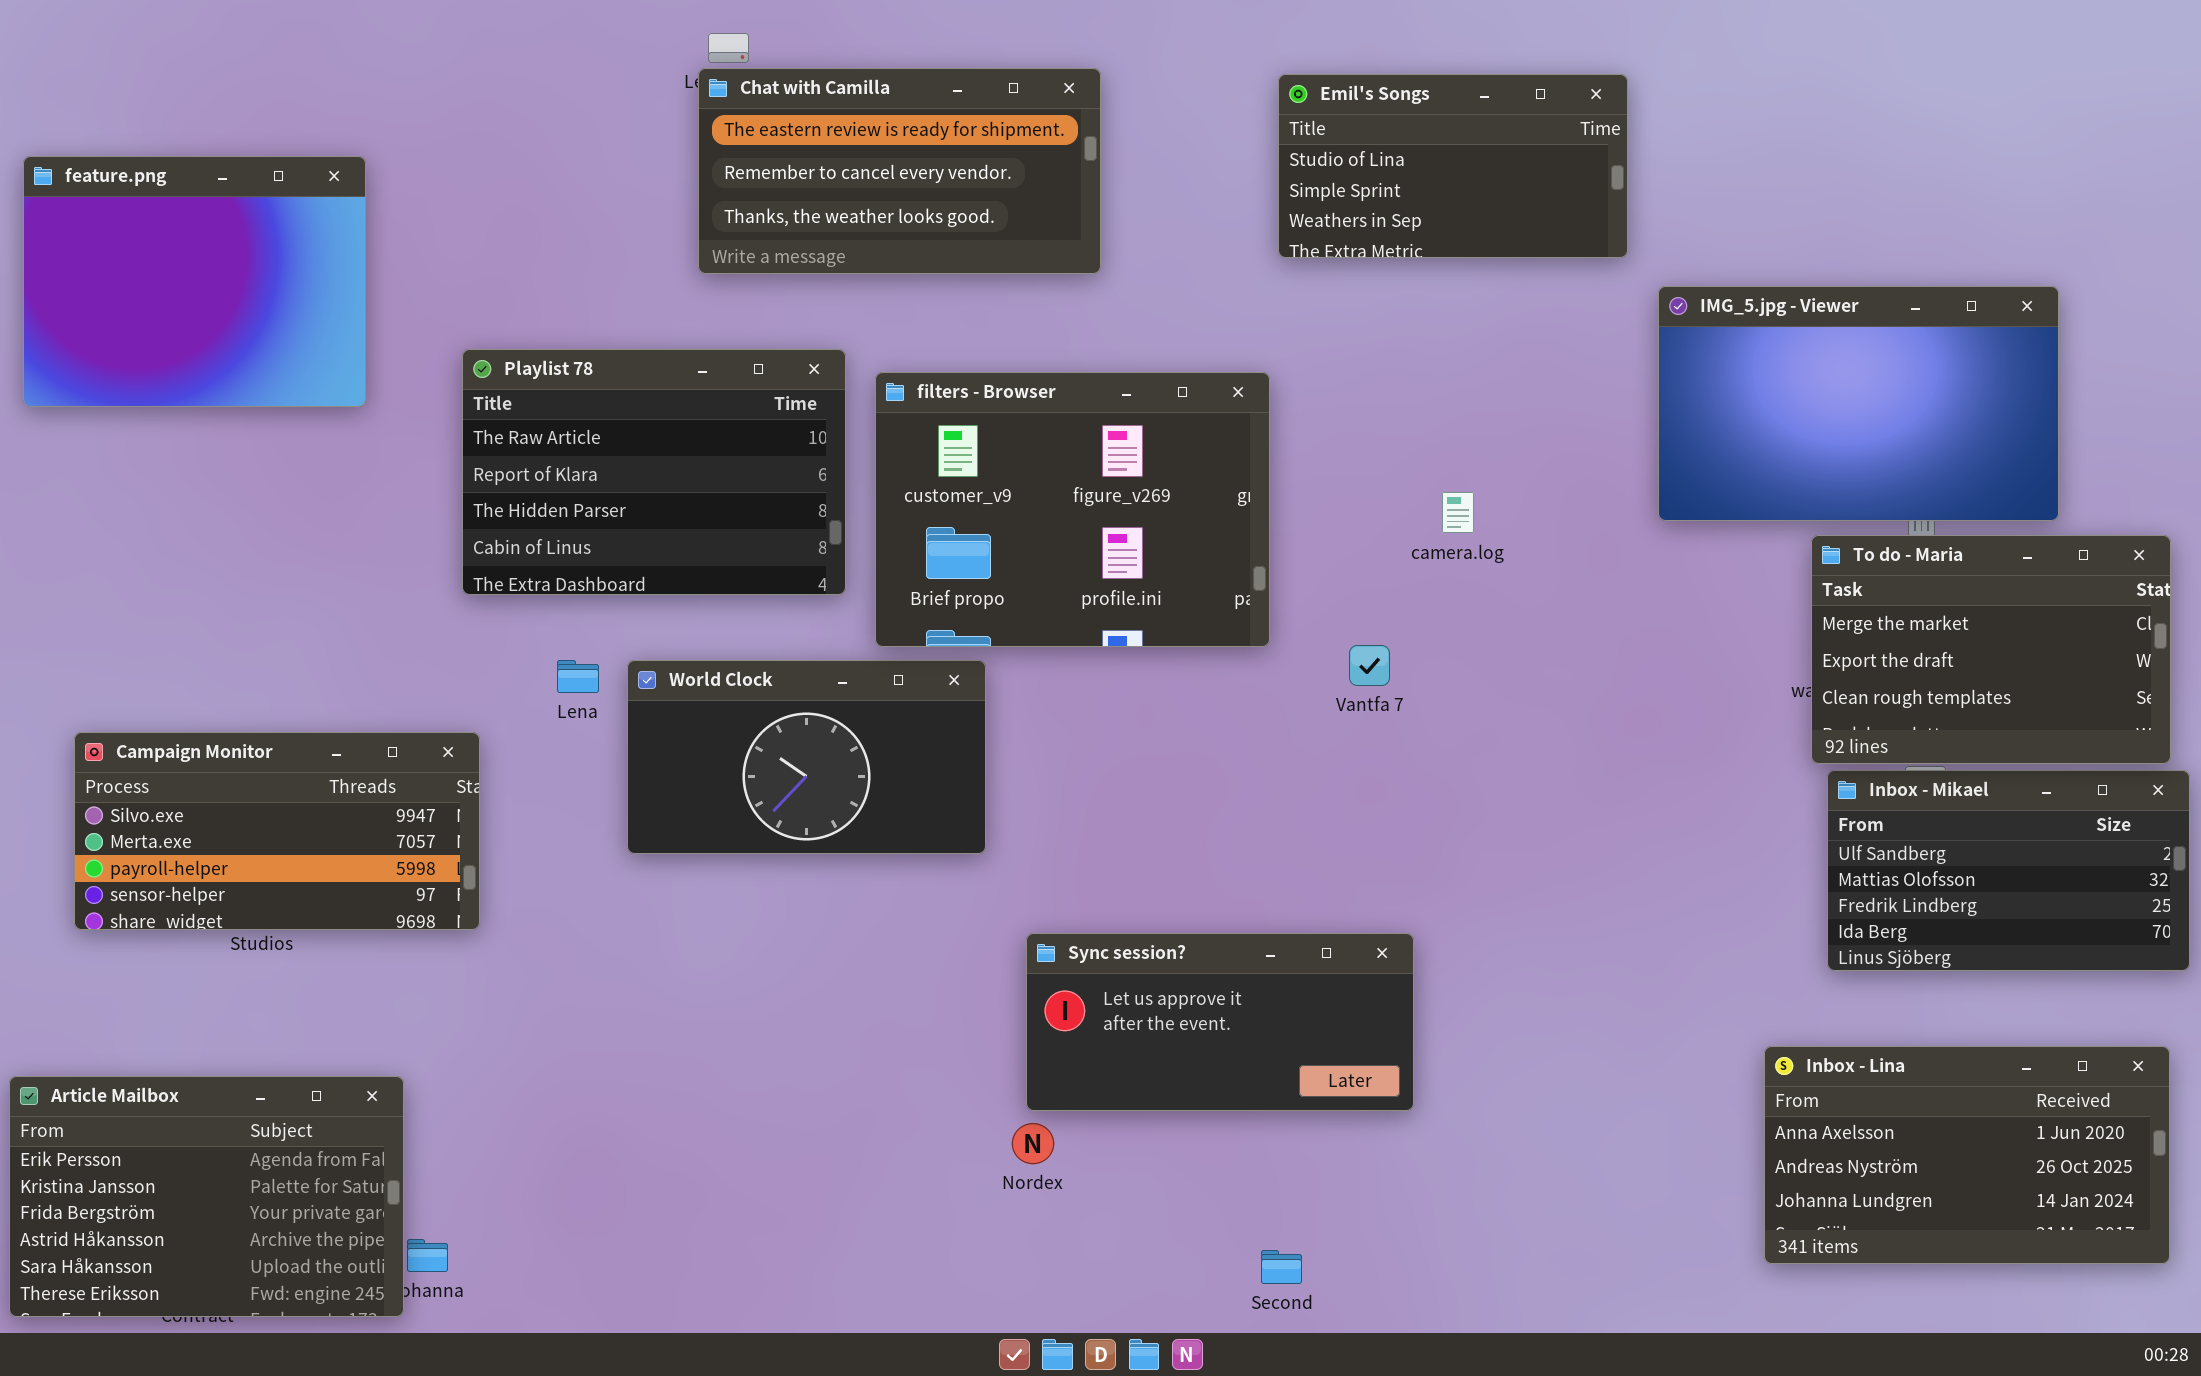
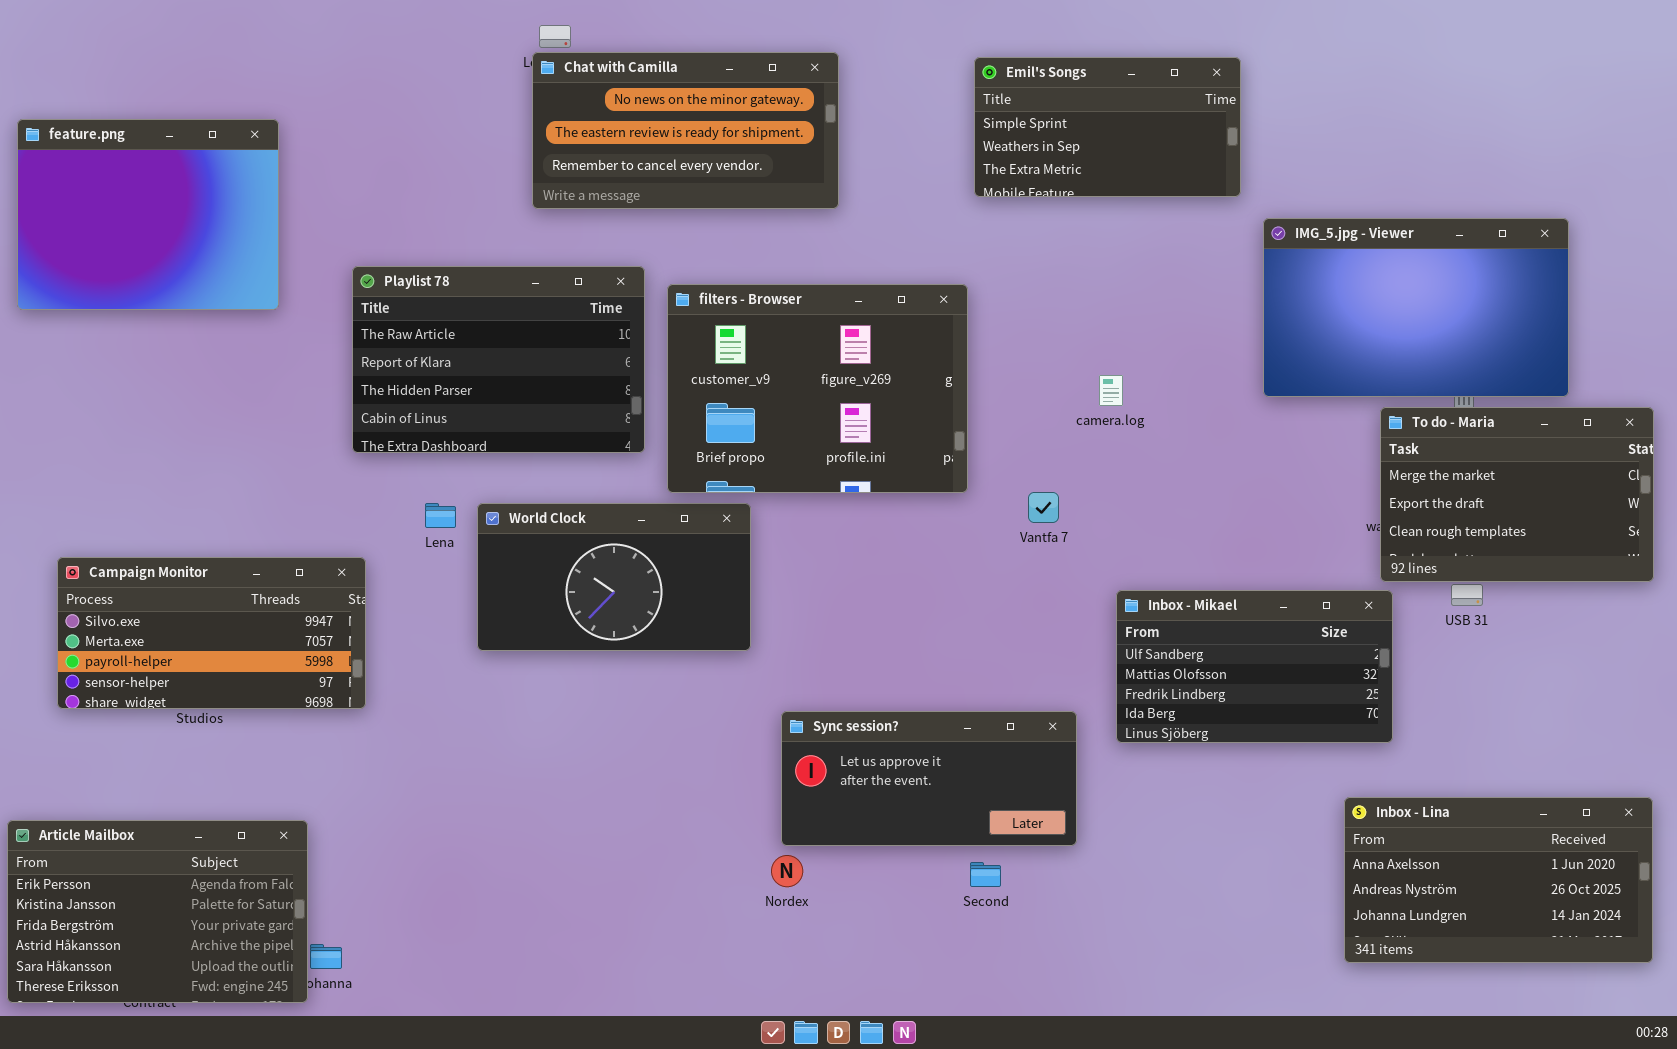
Chat with Camilla: [698,68,1101,274] -> [532,52,839,209], scrolled up 1 row
Emil's Songs: [1278,74,1628,258] -> [974,57,1241,197], scrolled down 1 row
Inbox - Mikael: [1827,770,2190,971] -> [1116,590,1393,743], moved
Second: [1261,1250,1302,1284] -> [970,862,1001,887], moved

